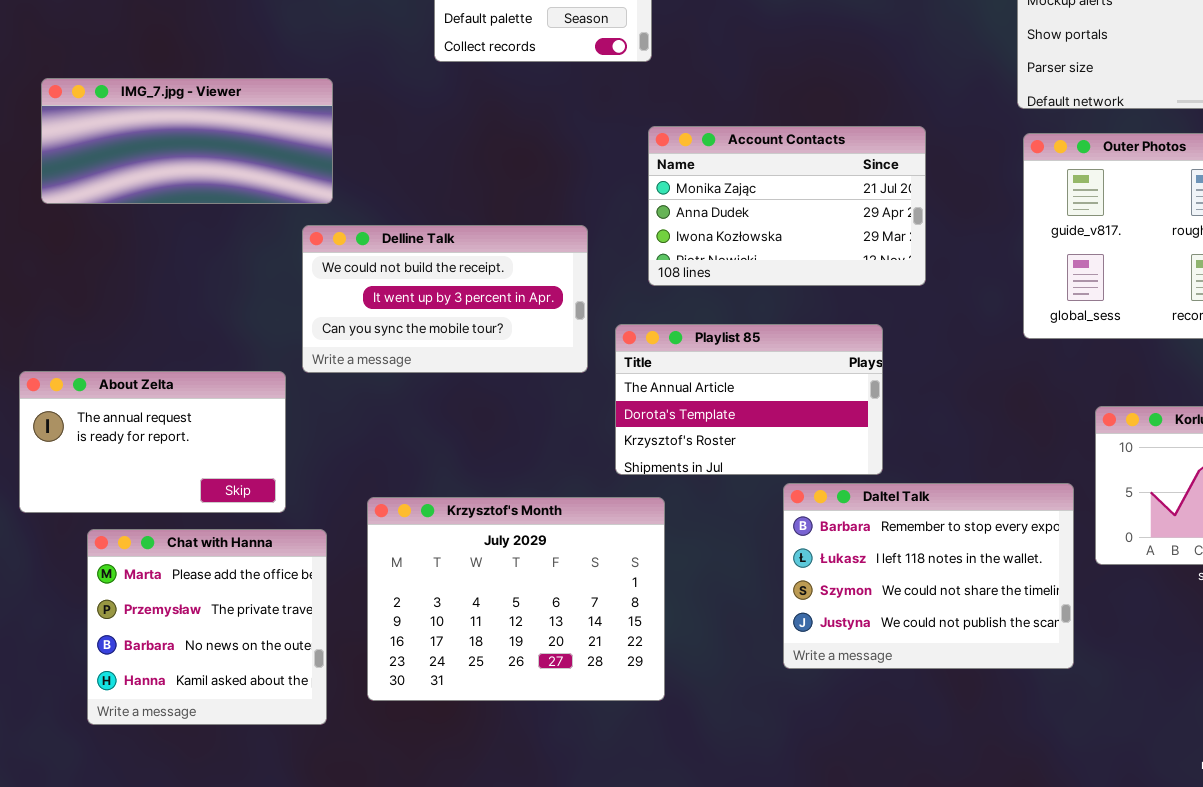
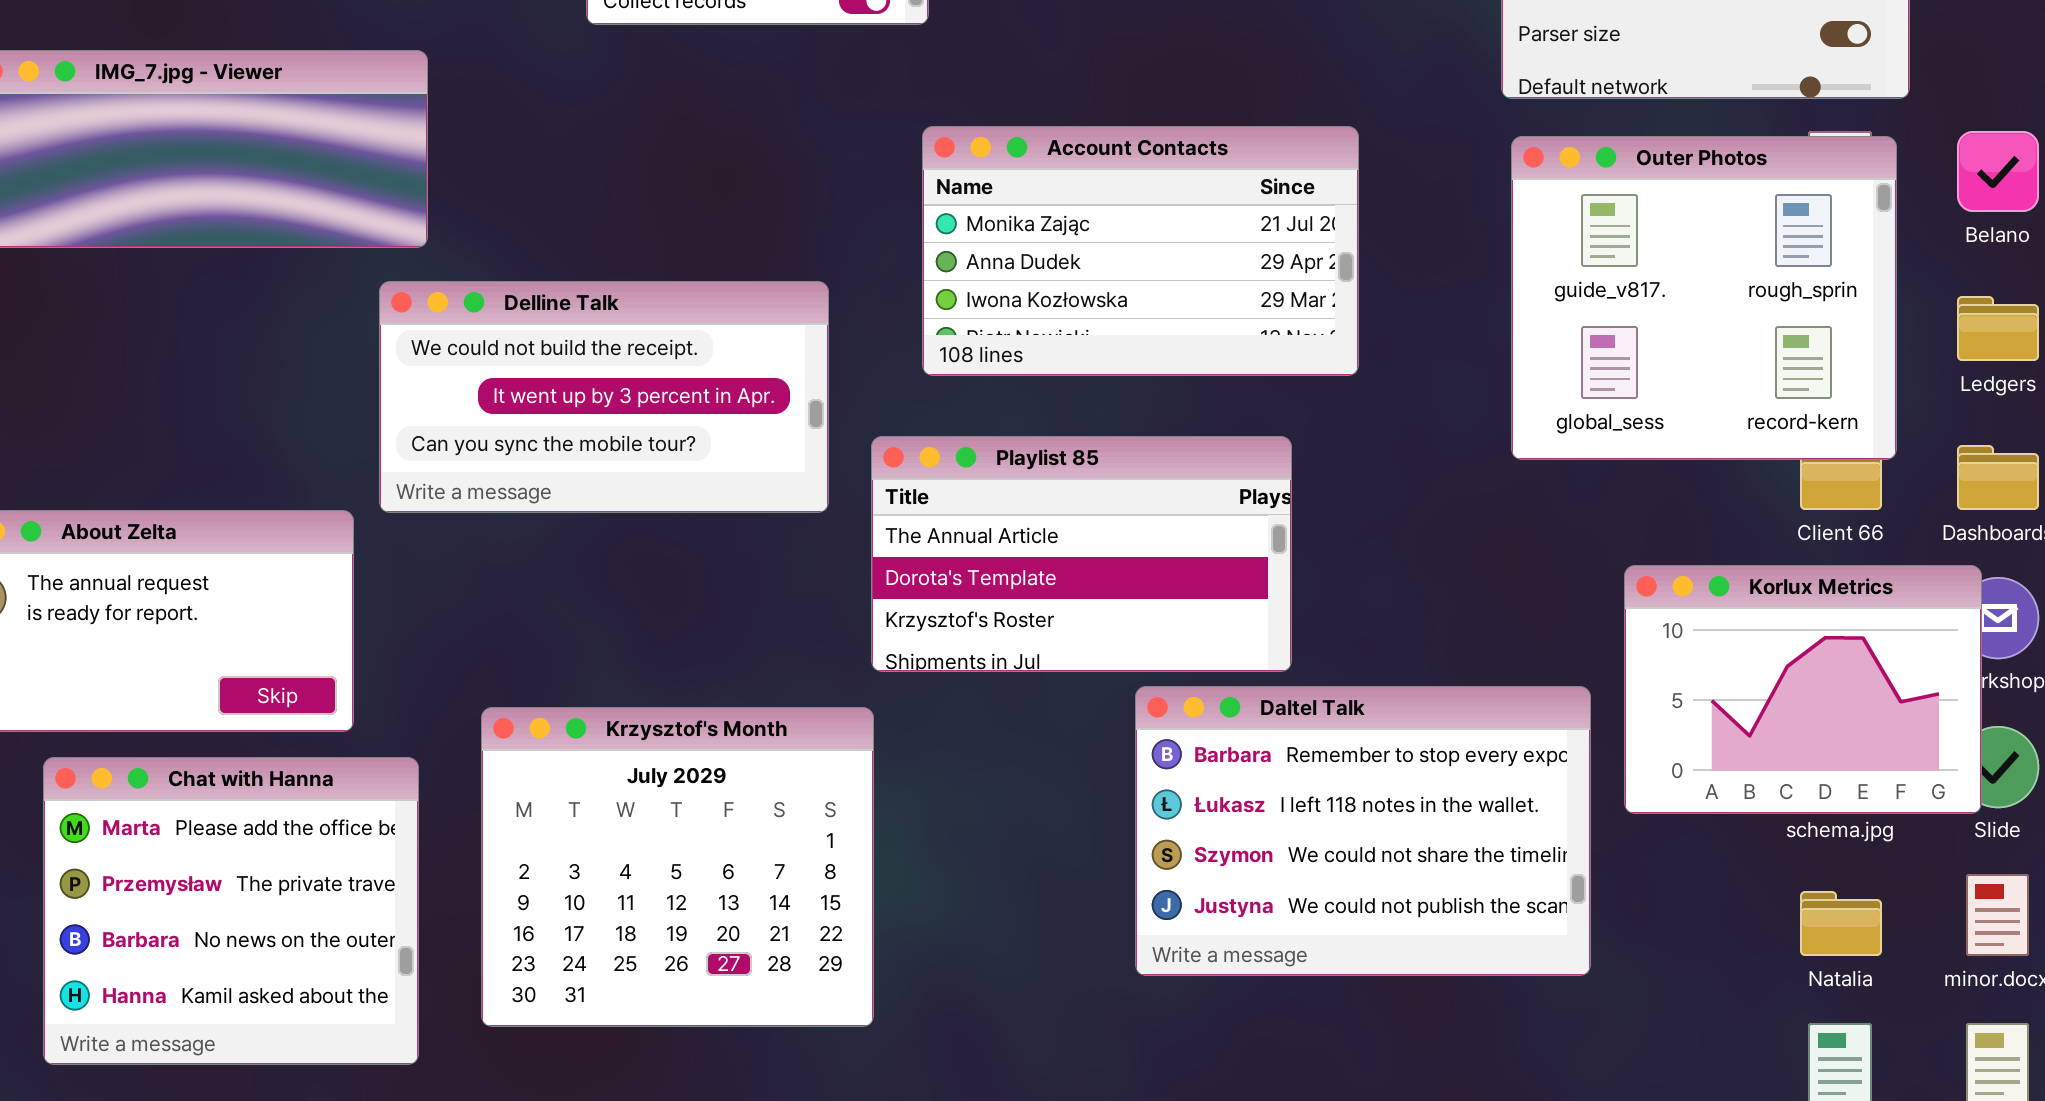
Krzysztof's Month: [367,497,665,701] -> [481,707,874,1027], resized

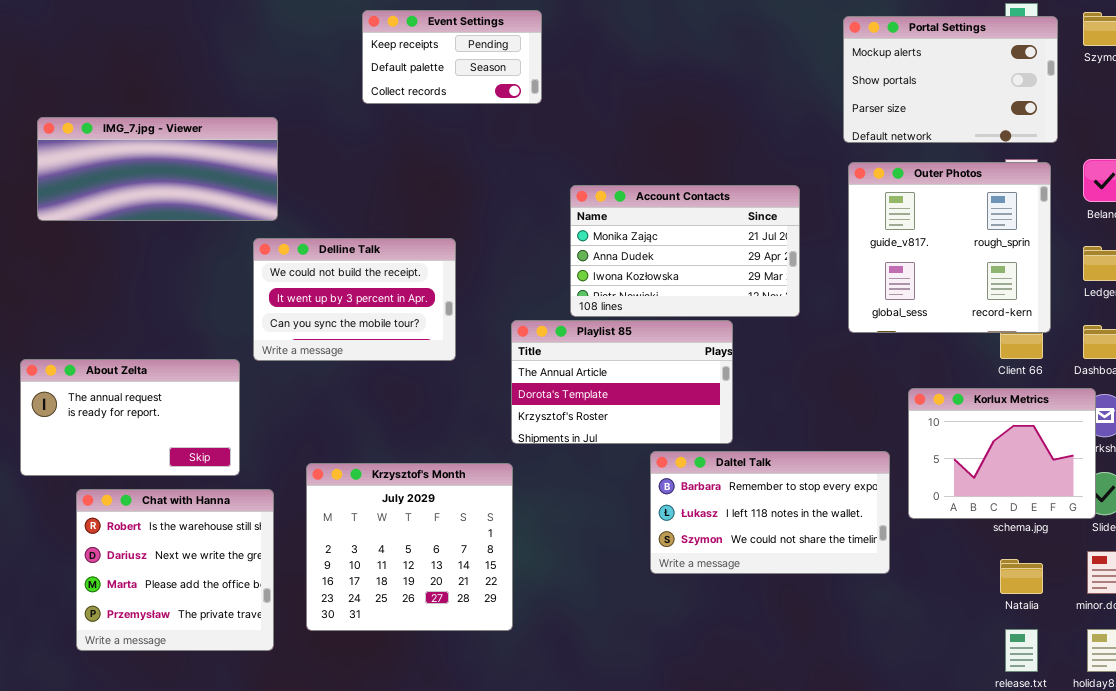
Account Contacts: [922,126,1359,376] -> [570,185,800,317], moved
Delline Talk: [379,281,829,513] -> [253,238,456,361], resized
Daltel Talk: [1135,686,1591,976] -> [650,451,890,574], resized
Chat with Hanna: [43,757,419,1065] -> [76,489,274,651], scrolled up 2 rows

